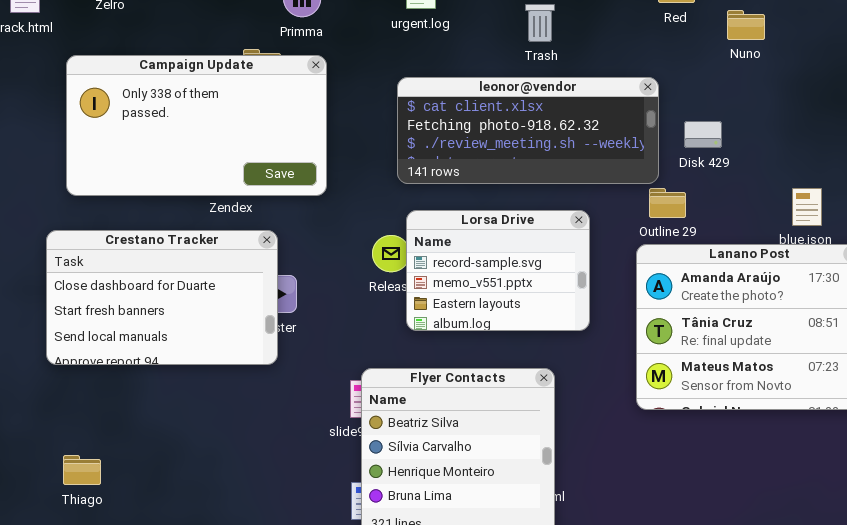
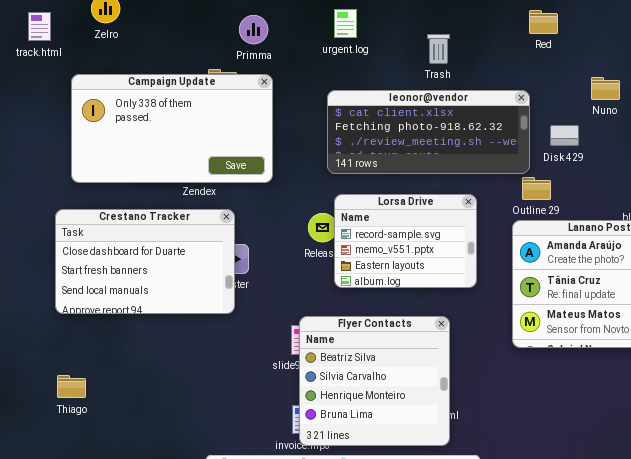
Nuno: [727,10,765,40] -> [591,77,620,100], moved
Thiago: [63,455,101,485] -> [57,375,86,398], moved

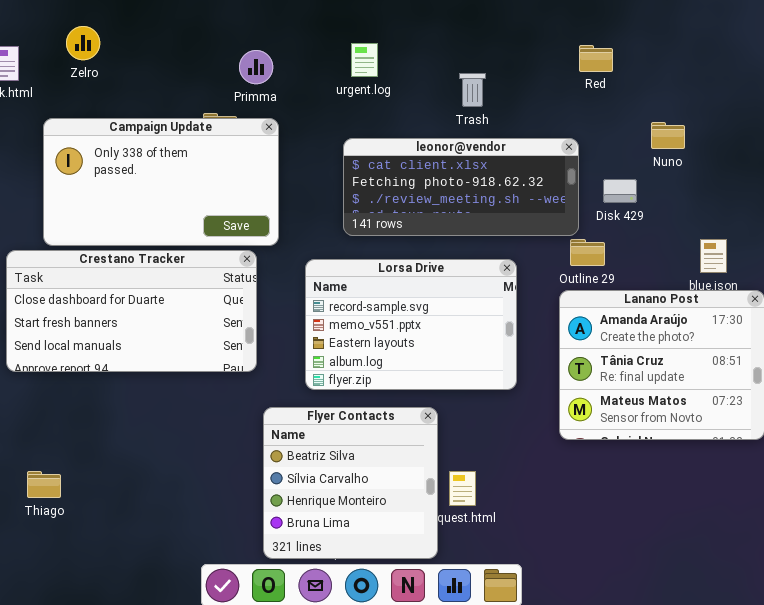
Lorsa Drive: [334,194,477,288] -> [305,259,517,390], resized
Crestano Tracker: [55,209,235,314] -> [6,250,257,372], moved, resized
Flyer Contacts: [299,316,450,446] -> [263,407,438,559], moved

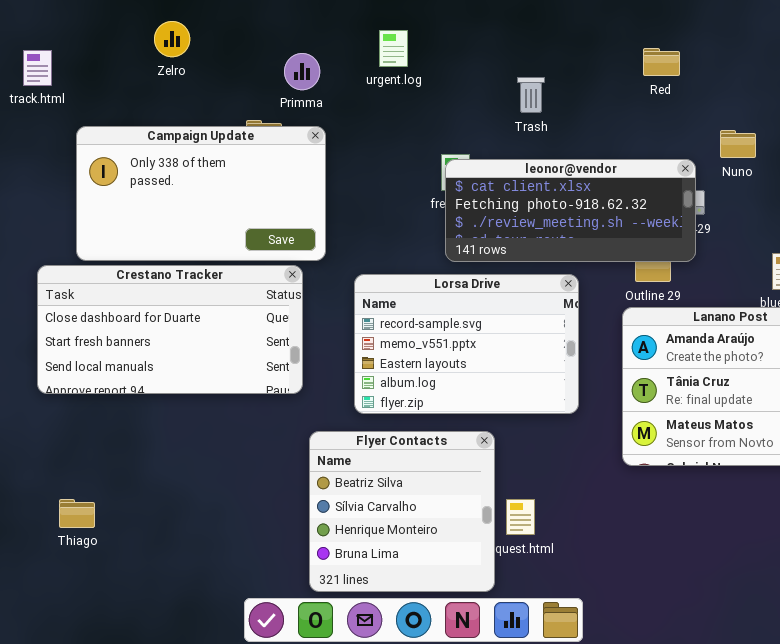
Zelro: [66,26,100,60] -> [154,21,190,57], moved
urgent.log: [351,43,378,77] -> [379,30,408,67], moved
leonor@vendor: [343,138,579,236] -> [445,159,696,262], moved

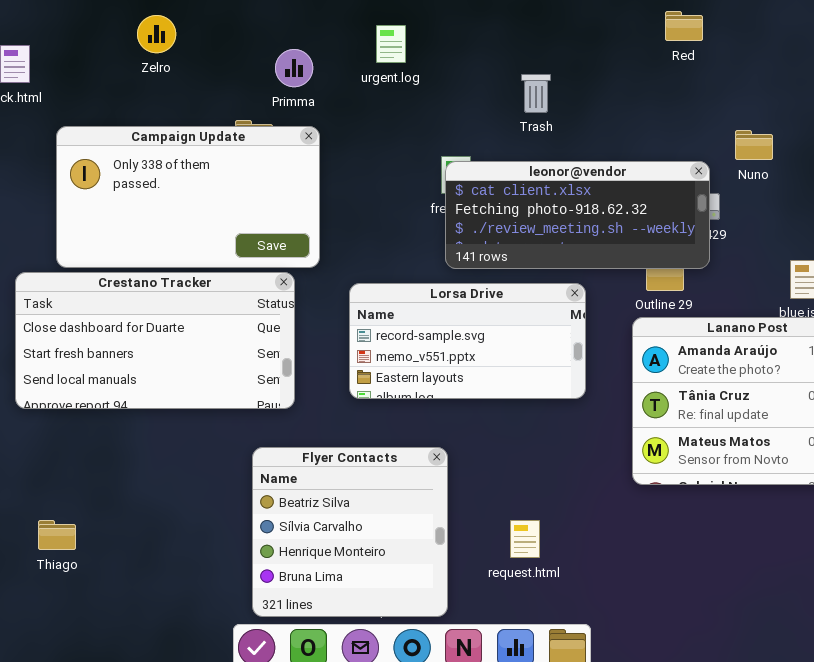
Red: [643,48,680,76] -> [665,11,703,41], moved
Lorsa Drive: [354,274,579,414] -> [349,283,586,399], resized
Flyer Contacts: [309,431,495,592] -> [252,447,448,617], moved

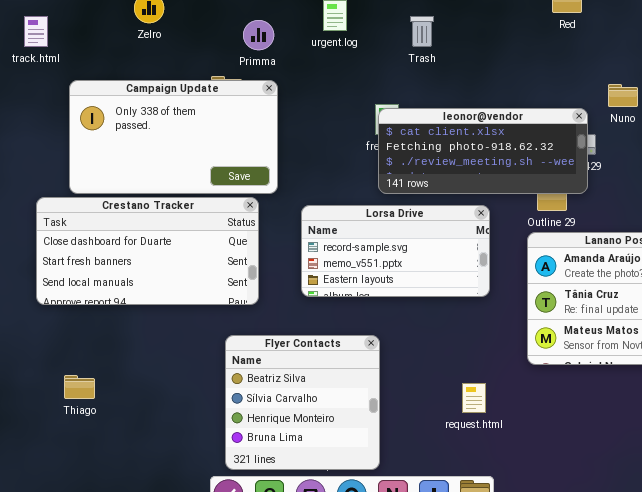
Trash: [521,74,551,113] -> [410,16,434,47], moved
Thiago: [38,520,76,550] -> [64,375,95,399], moved
request.html: [510,520,540,558] -> [462,383,486,413], moved

